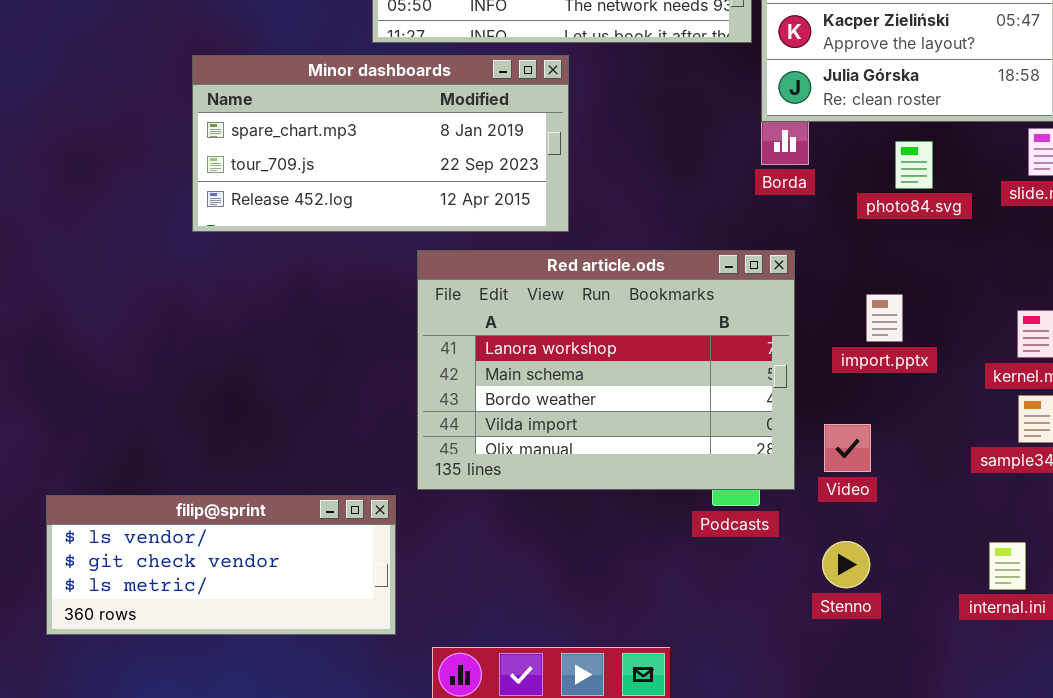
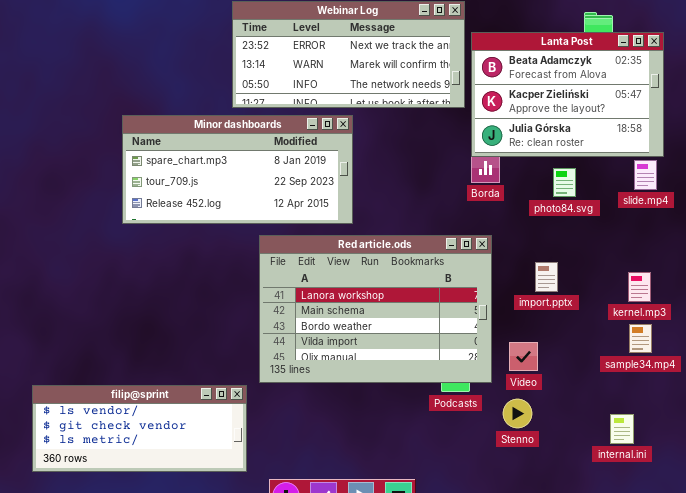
Stenno: [822,541,870,588] -> [503,399,532,428], moved

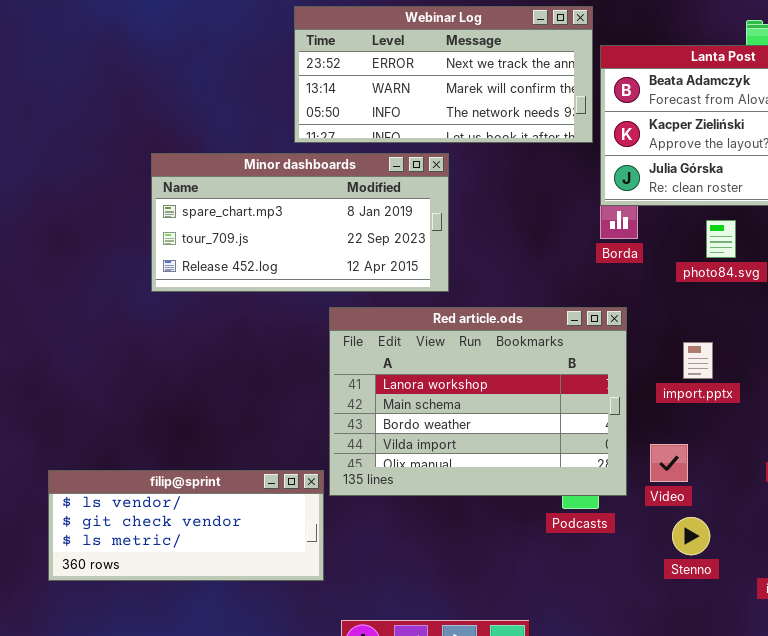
filip@sprint: [32,385,247,472] -> [48,470,324,581], moved
Stenno: [503,399,532,428] -> [672,517,710,555], moved

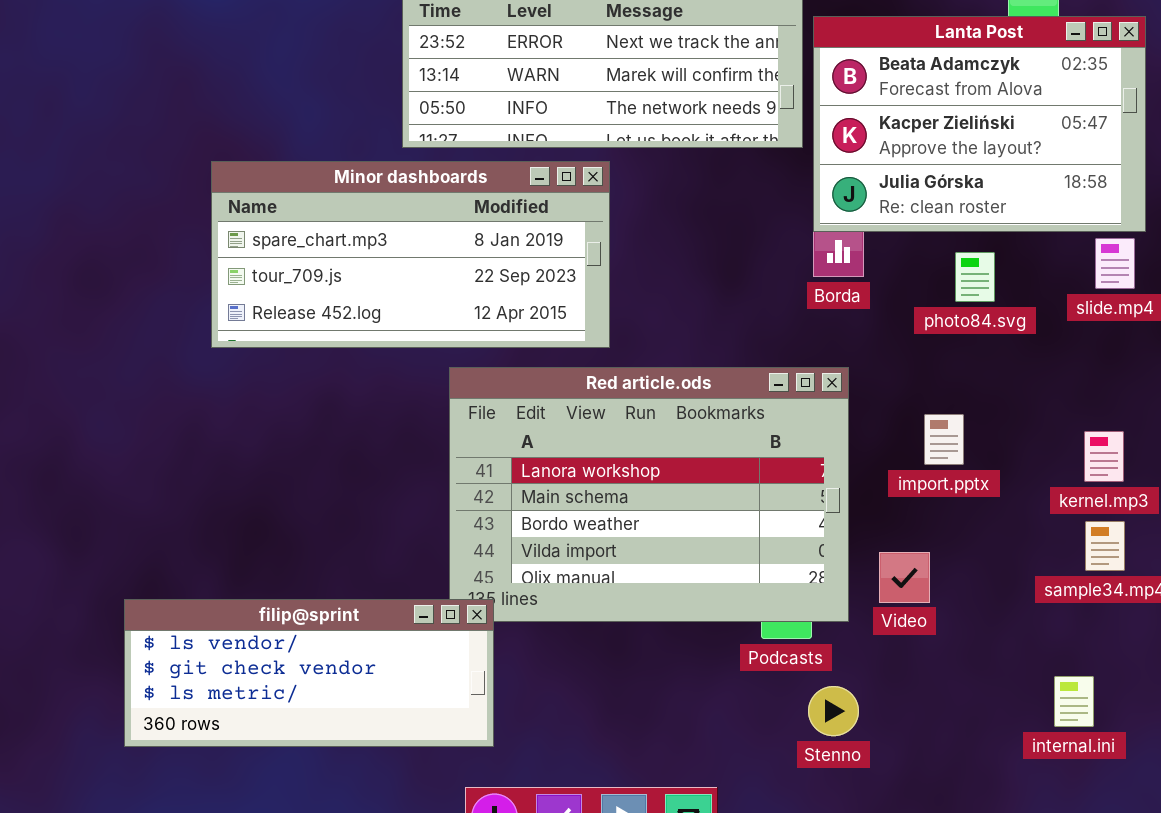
filip@sprint: [48,470,324,581] -> [124,599,494,747], moved
Stenno: [672,517,710,555] -> [808,686,859,736], moved

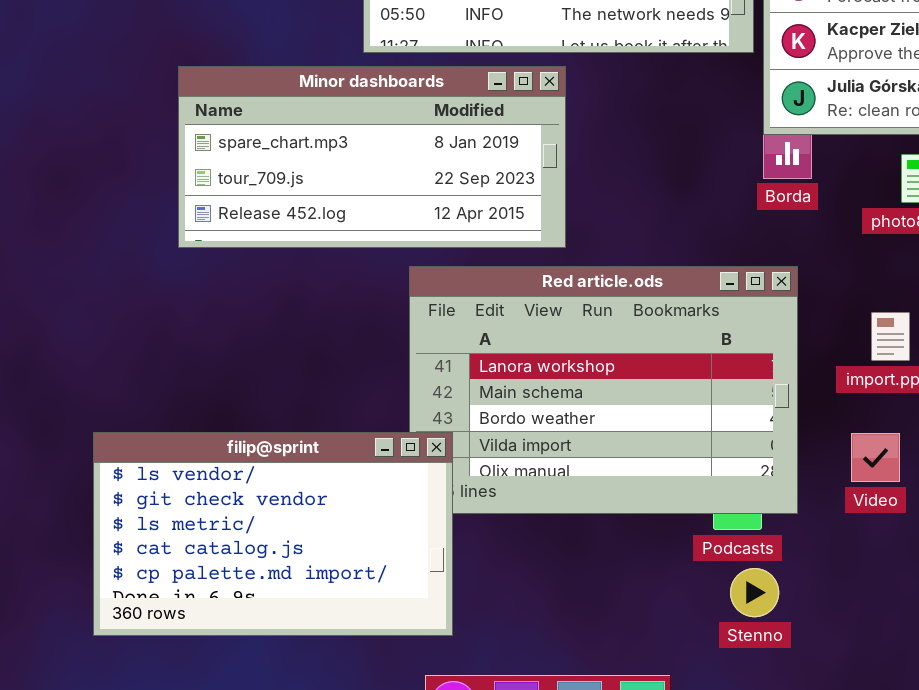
Video: [879,552,930,603] -> [851,433,900,482], moved
filip@sprint: [124,599,494,747] -> [93,432,453,636], resized
Stenno: [808,686,859,736] -> [730,568,779,617], moved

